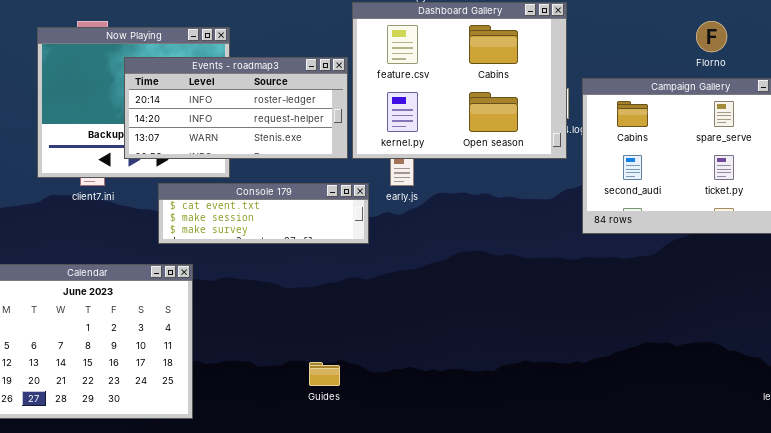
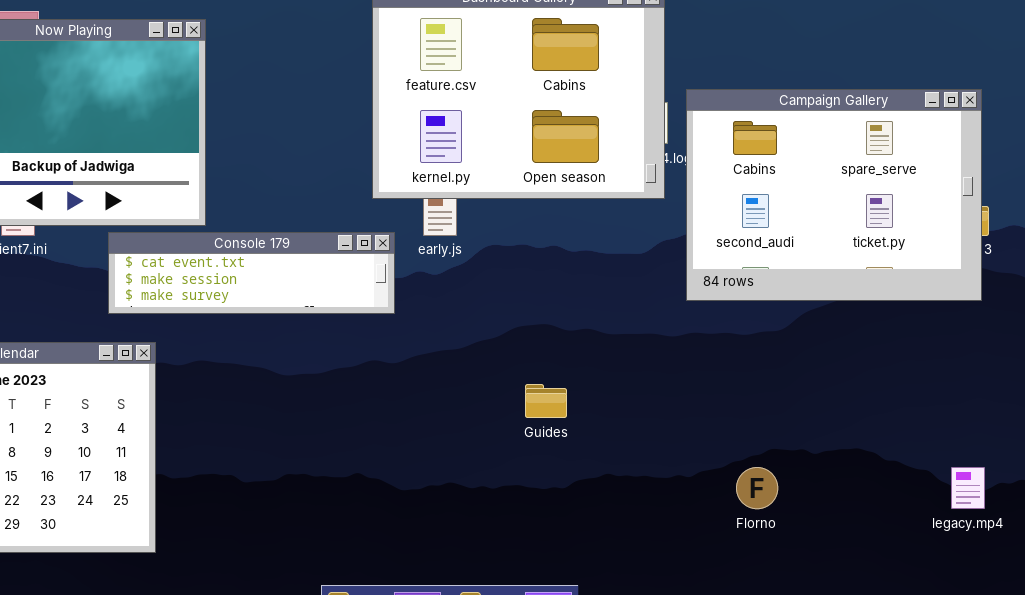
Florno: [696,21,727,52] -> [736,467,778,509], moved
Events - roadmap3: [124,57,348,159] -> none, closed
Guides: [309,362,340,386] -> [525,384,567,418], moved

